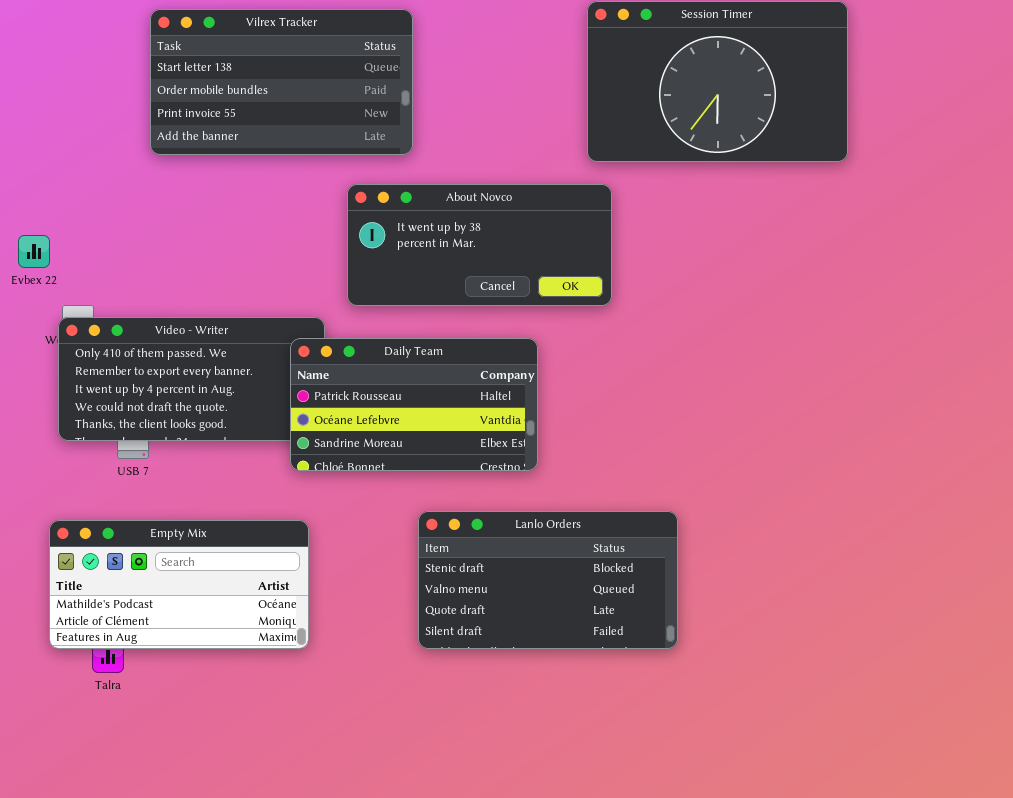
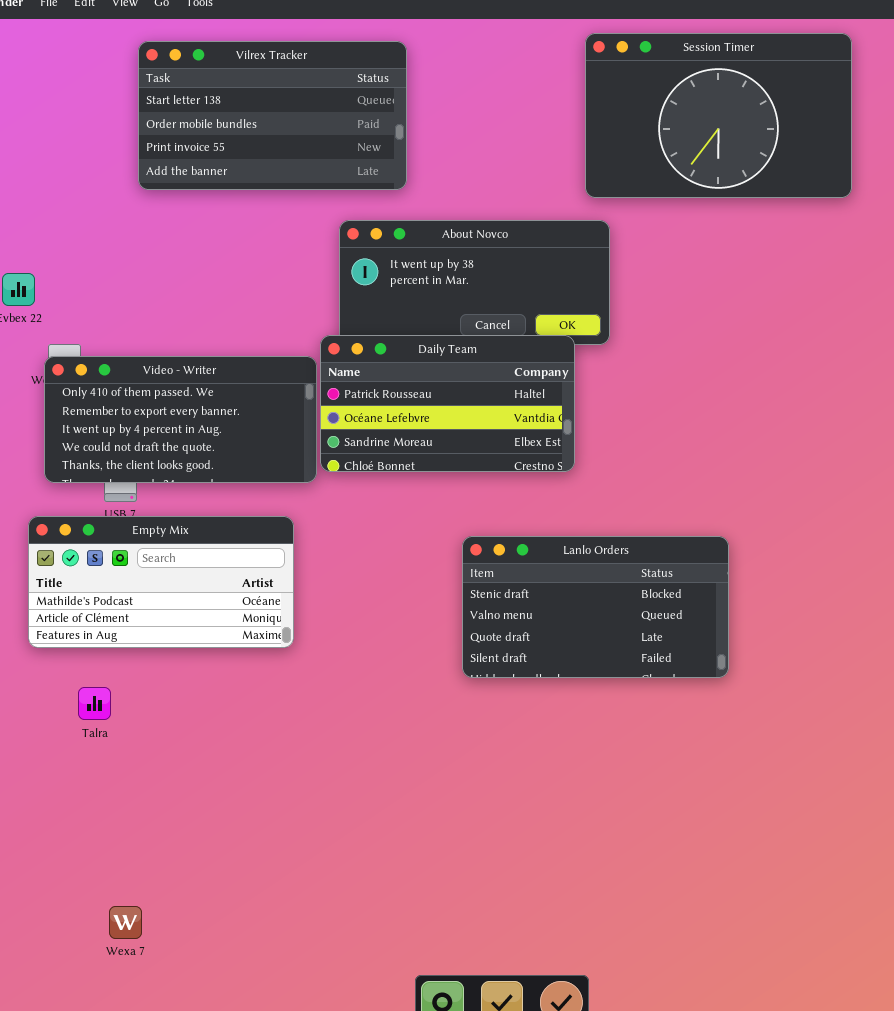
Daily Team: [290,338,538,471] -> [320,335,575,472], moved
Lanlo Orders: [418,511,678,649] -> [462,536,729,678], moved
Empty Mix: [49,520,309,649] -> [28,516,294,648], moved

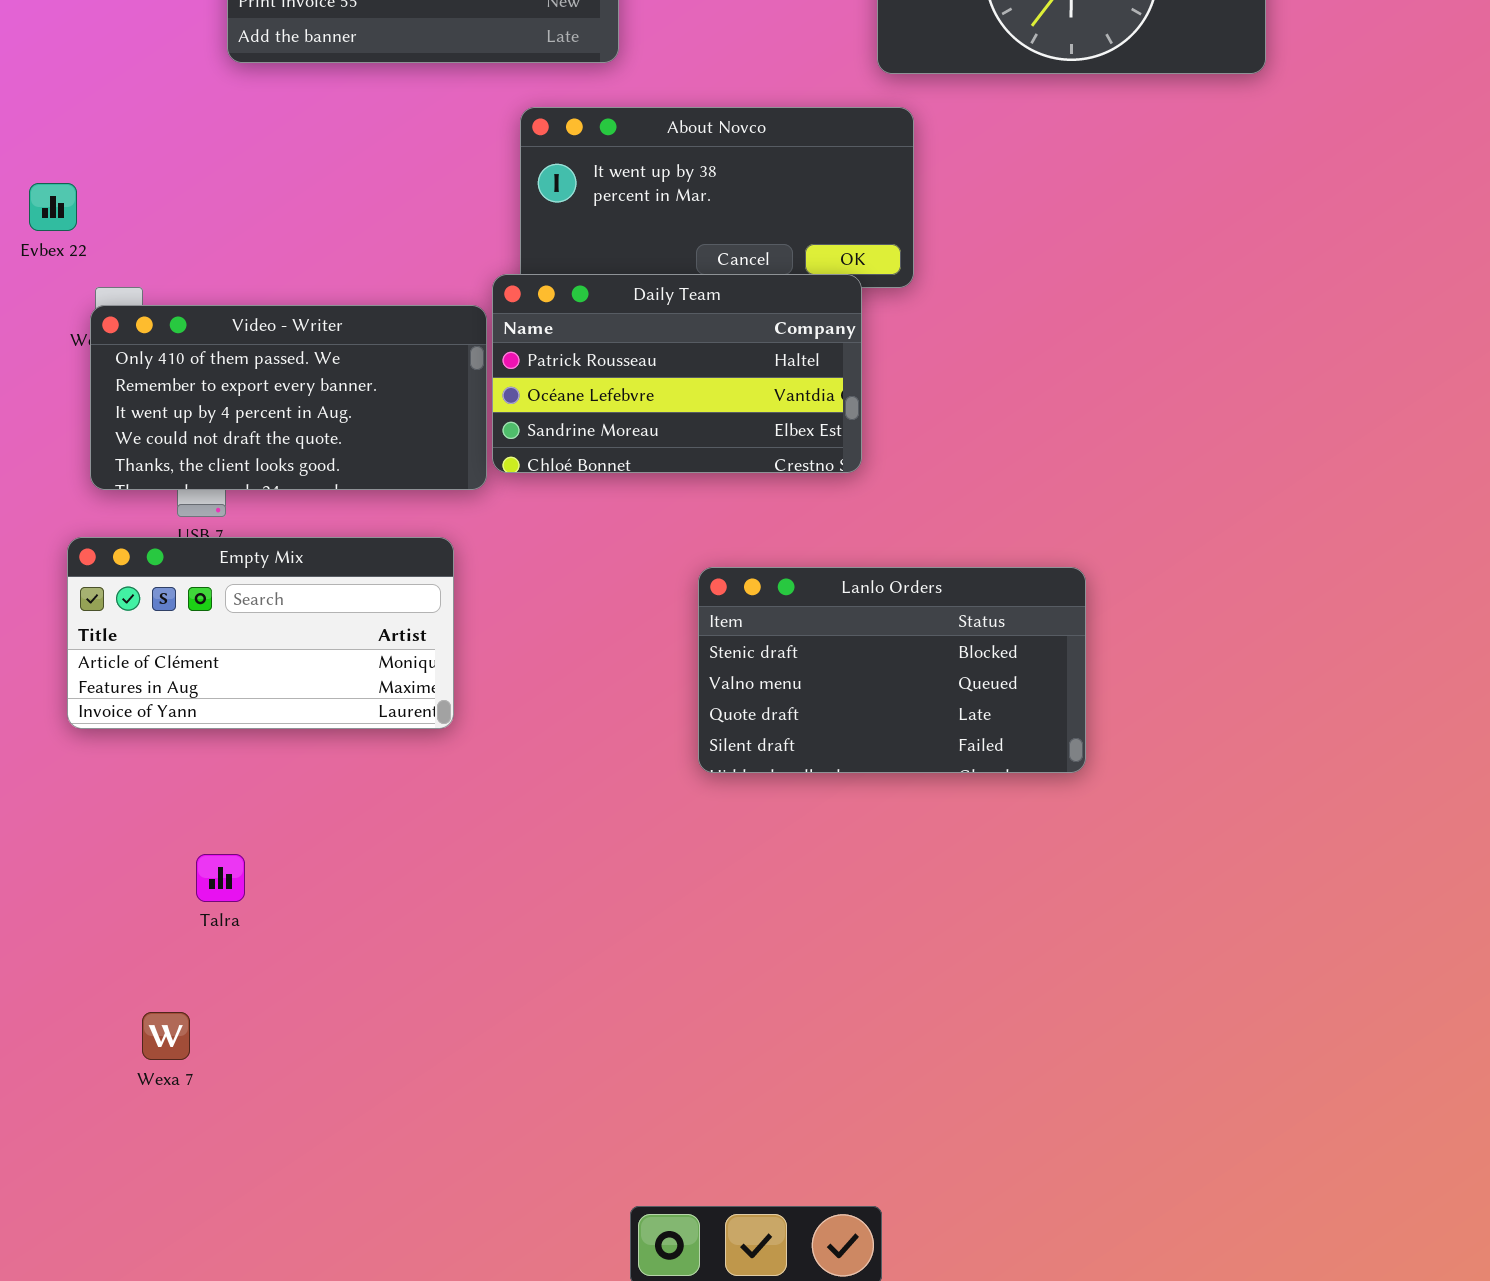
Empty Mix: [28,516,294,648] -> [67,537,454,729], scrolled down 1 row
Talra: [78,687,111,720] -> [196,854,245,902], moved
Wexa 7: [109,906,142,939] -> [142,1012,190,1060], moved

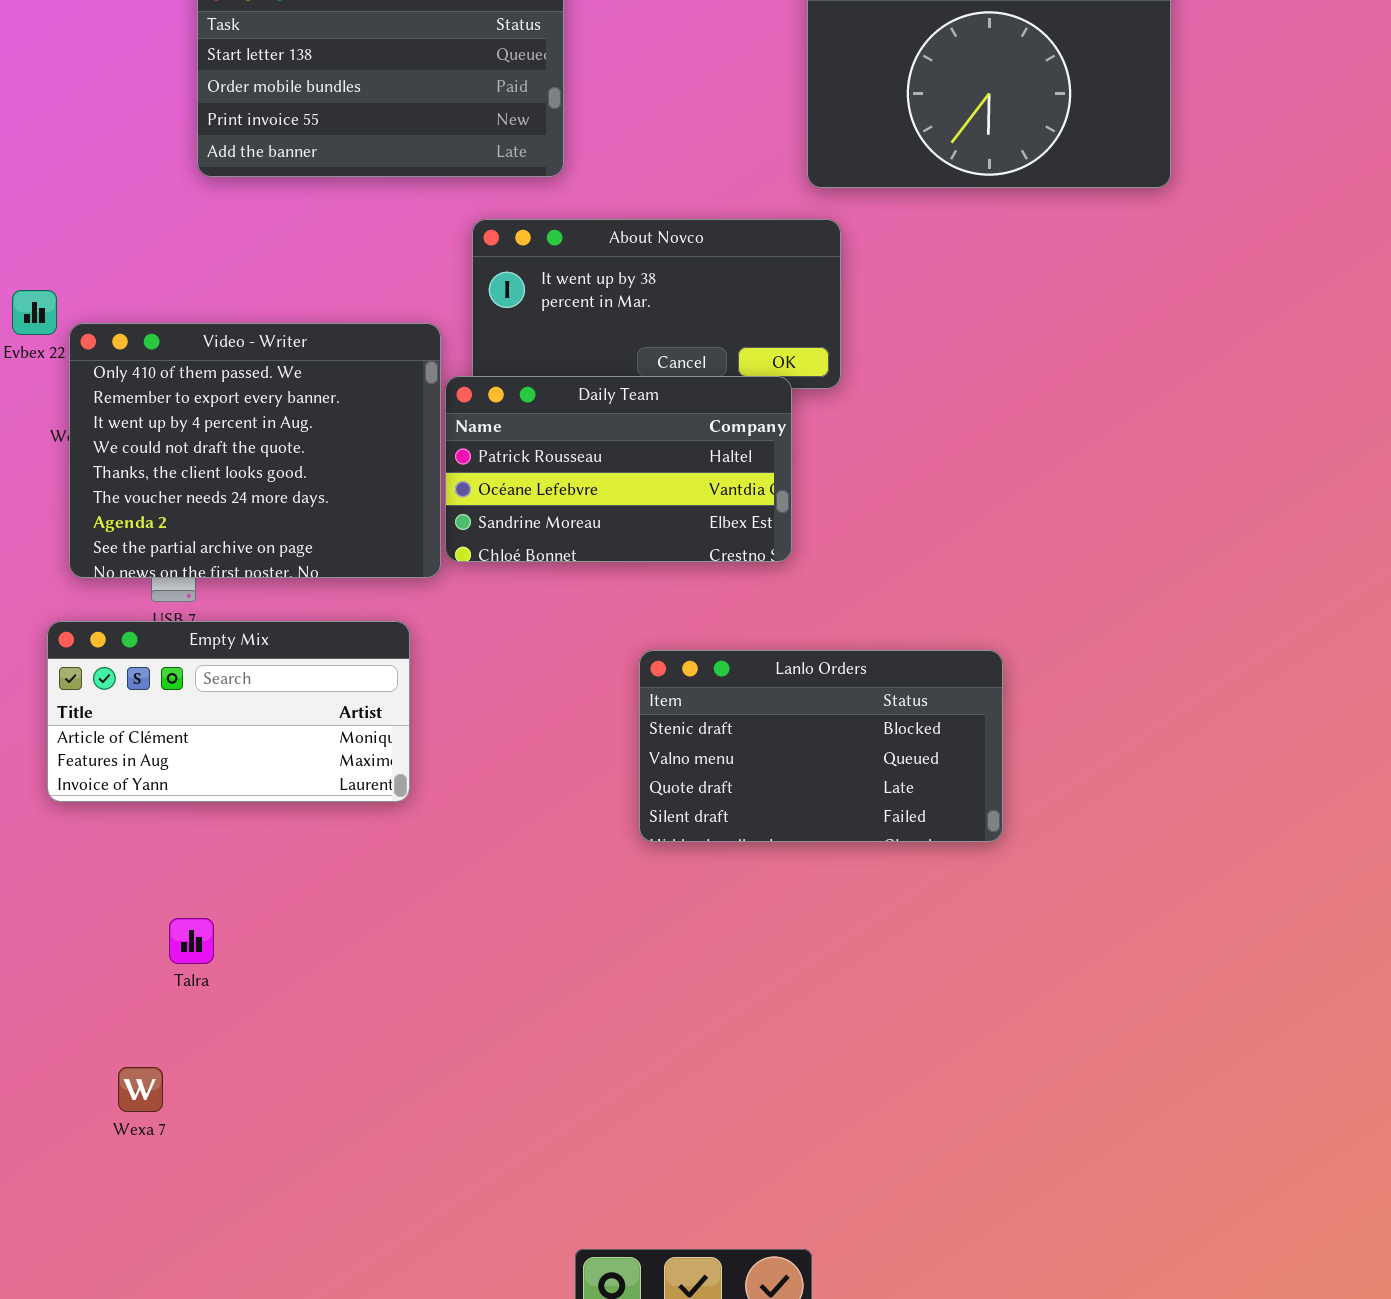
Video - Writer: [90,305,487,490] -> [69,323,441,578], resized

